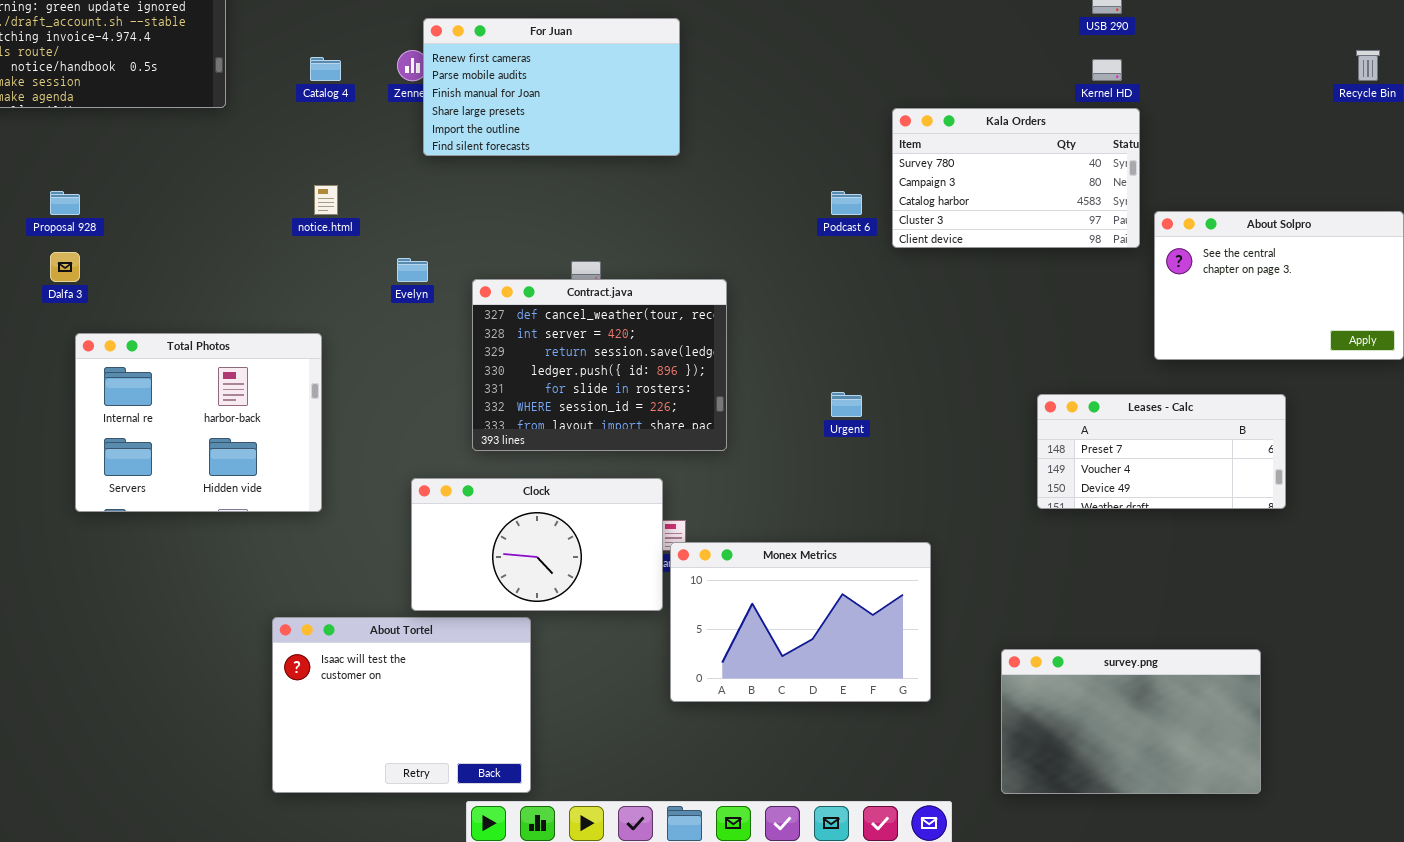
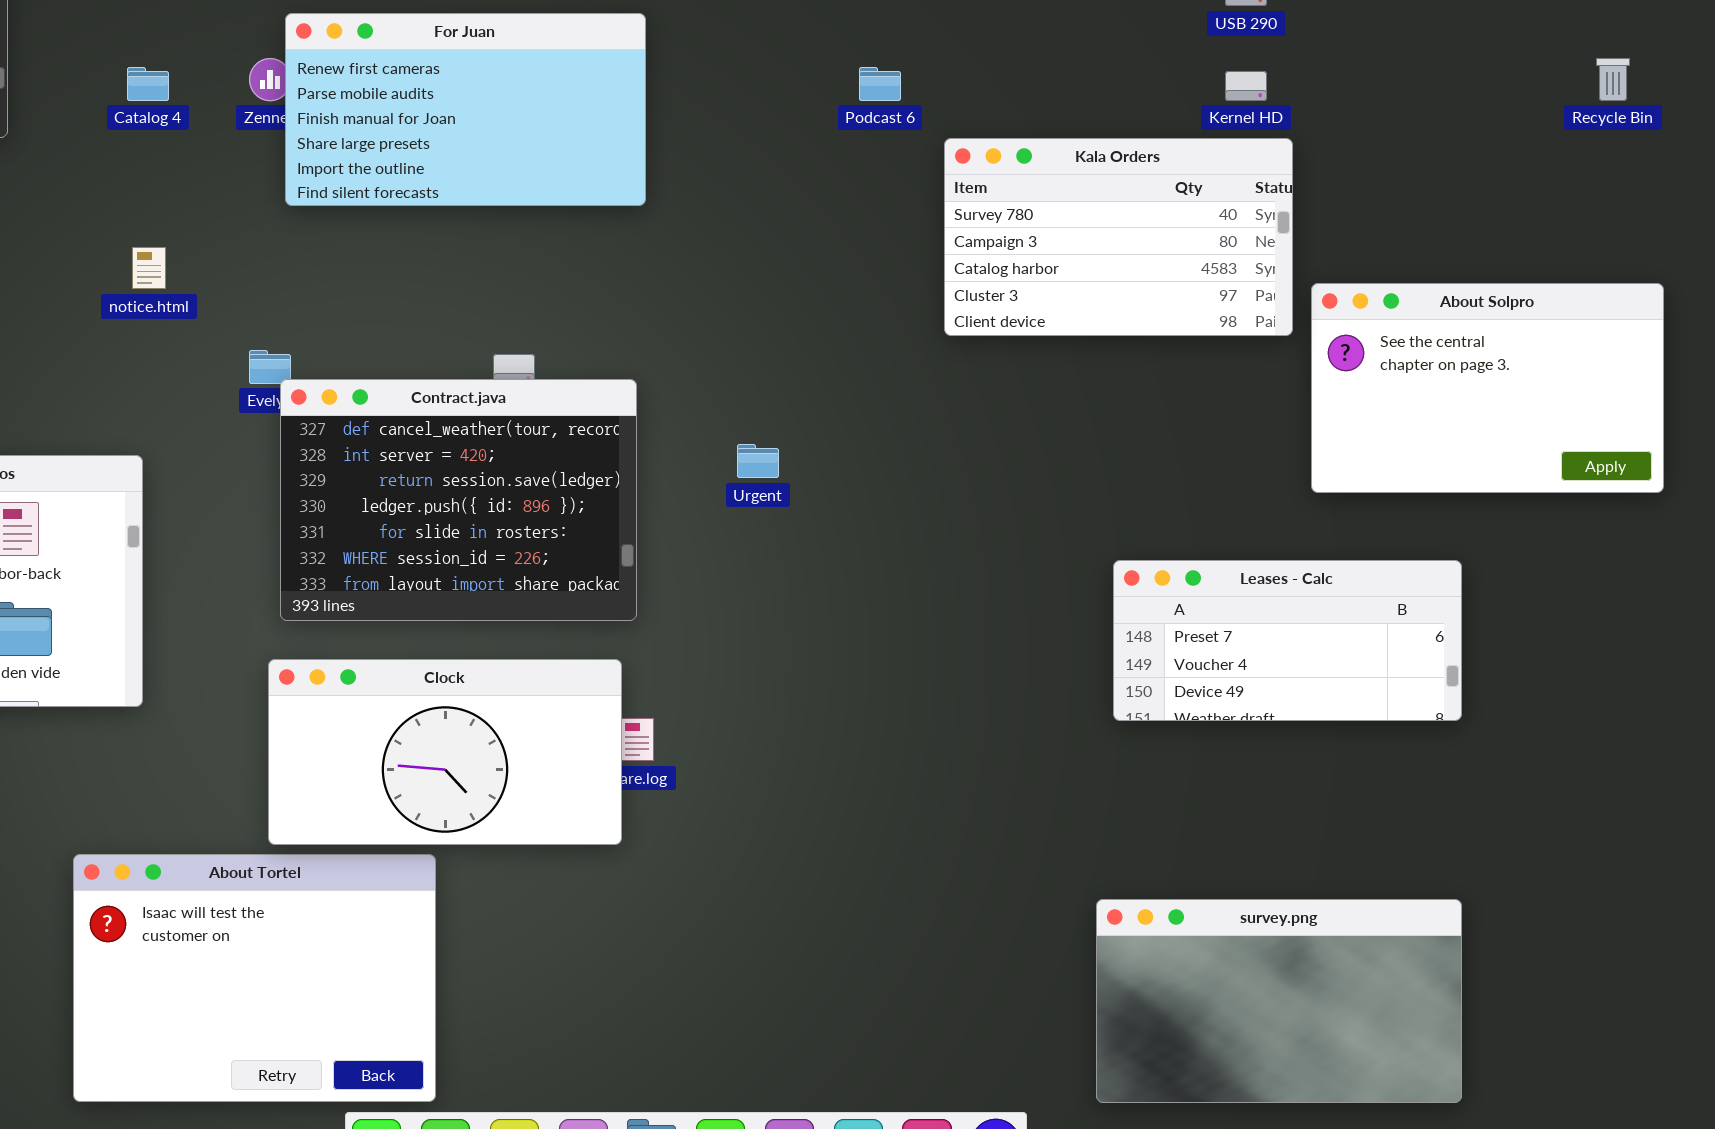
Podcast 6: [831,191,862,215] -> [859,67,901,101], moved
Contract.java: [472,279,727,451] -> [280,379,637,621], moved
Urgent: [831,392,862,417] -> [737,444,779,478], moved
Leases - Calc: [1037,394,1286,509] -> [1113,560,1462,721], moved
Monex Metrics: [670,542,931,702] -> none, closed

